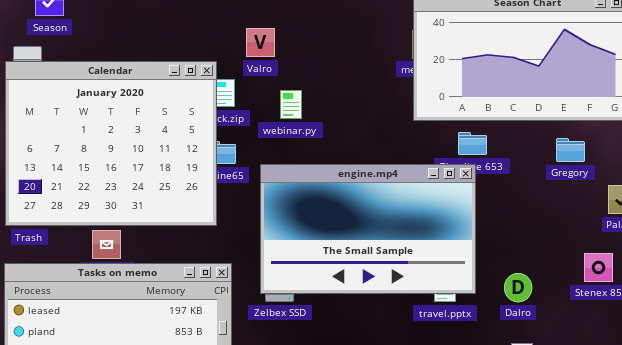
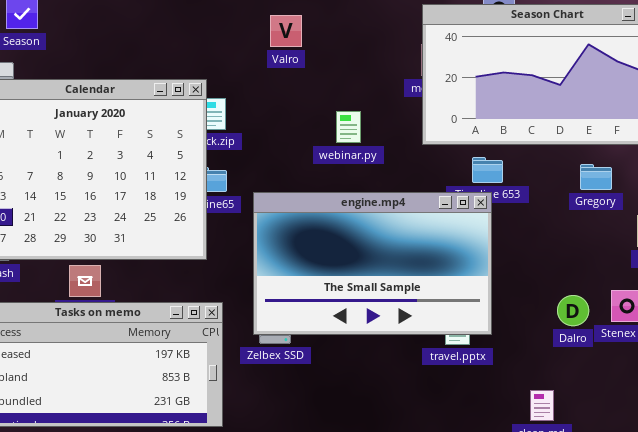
Valro: [246,28,275,57] -> [270,15,302,47], moved
webinar.py: [280,90,302,119] -> [336,111,361,143], moved
Dalro: [504,273,532,302] -> [557,295,589,326], moved

